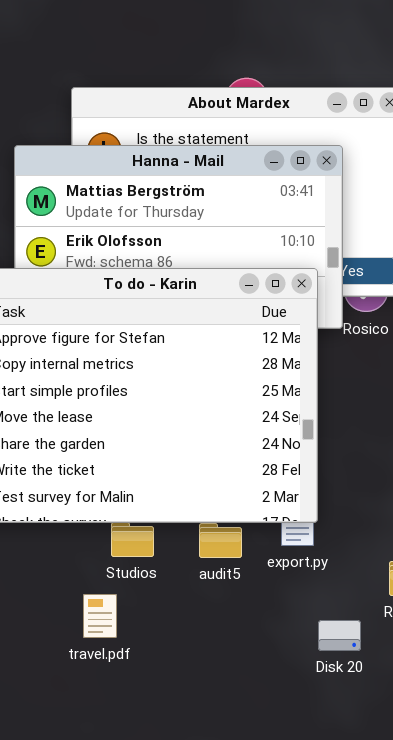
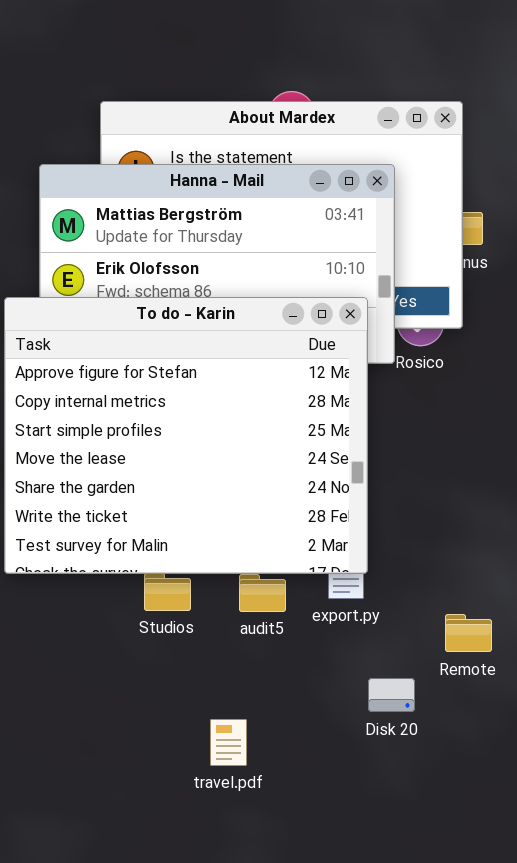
travel.pdf: [83,594,117,638] -> [210,719,247,766], moved

